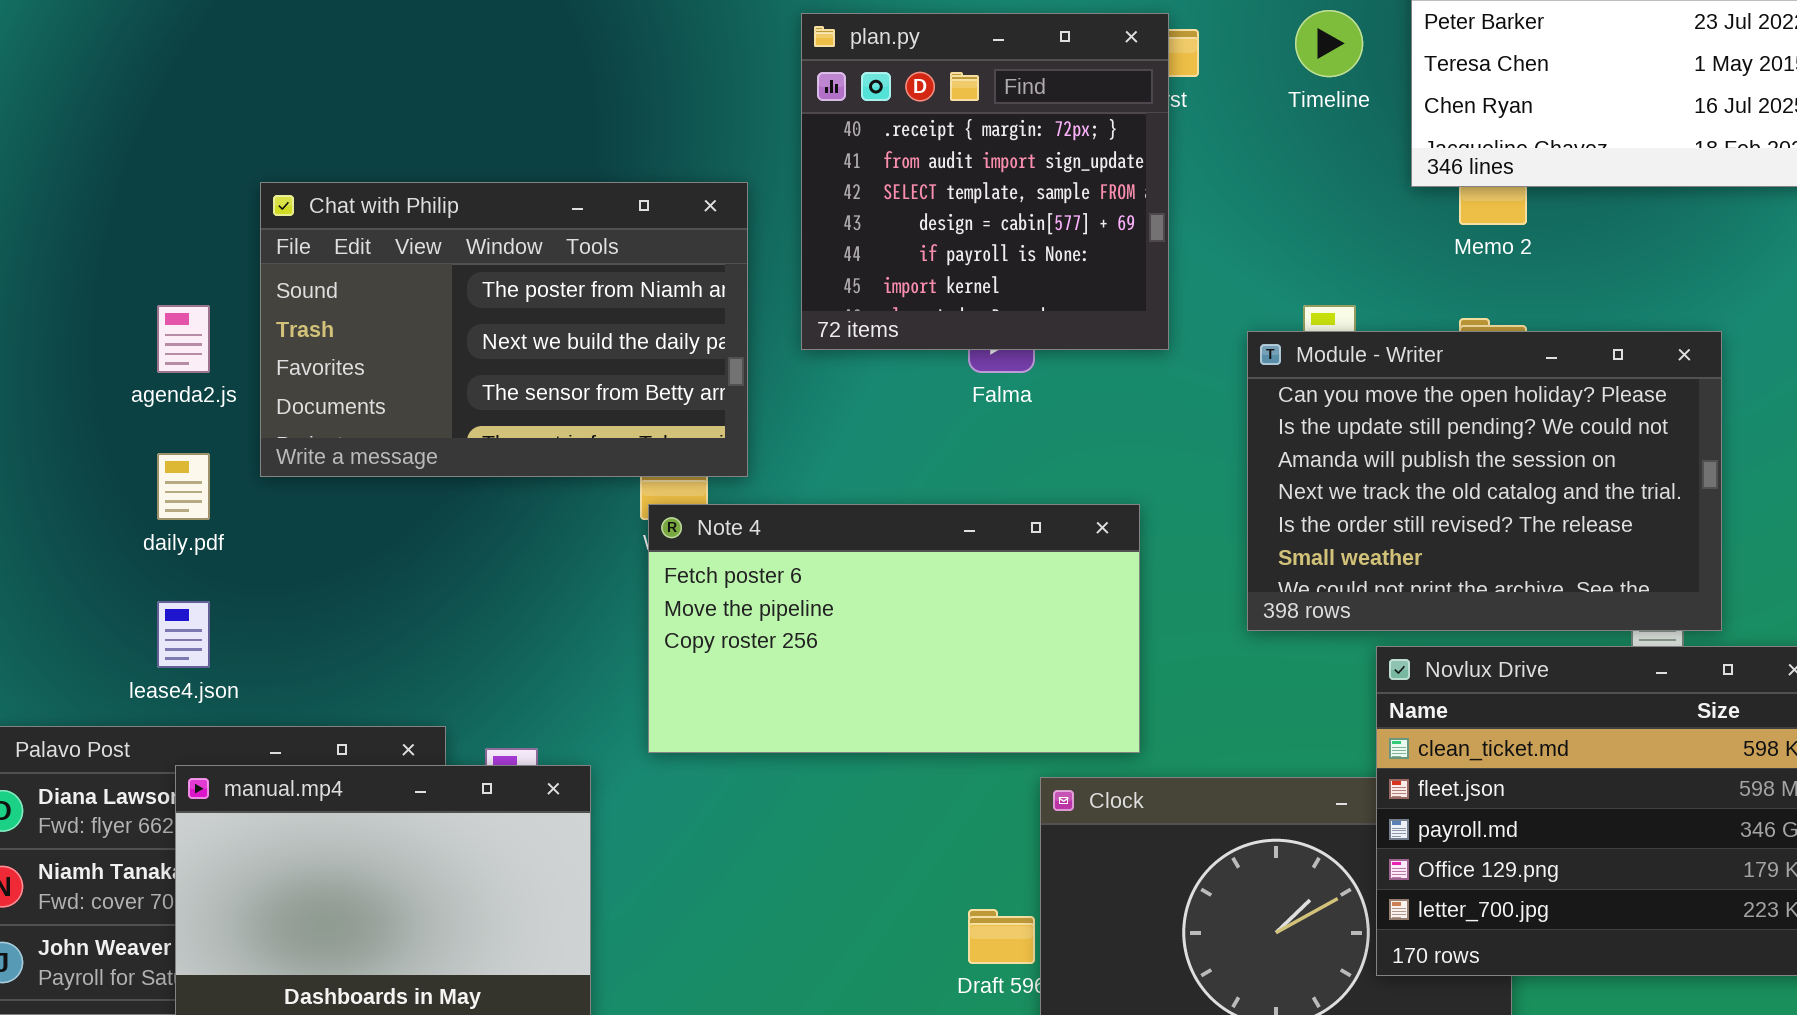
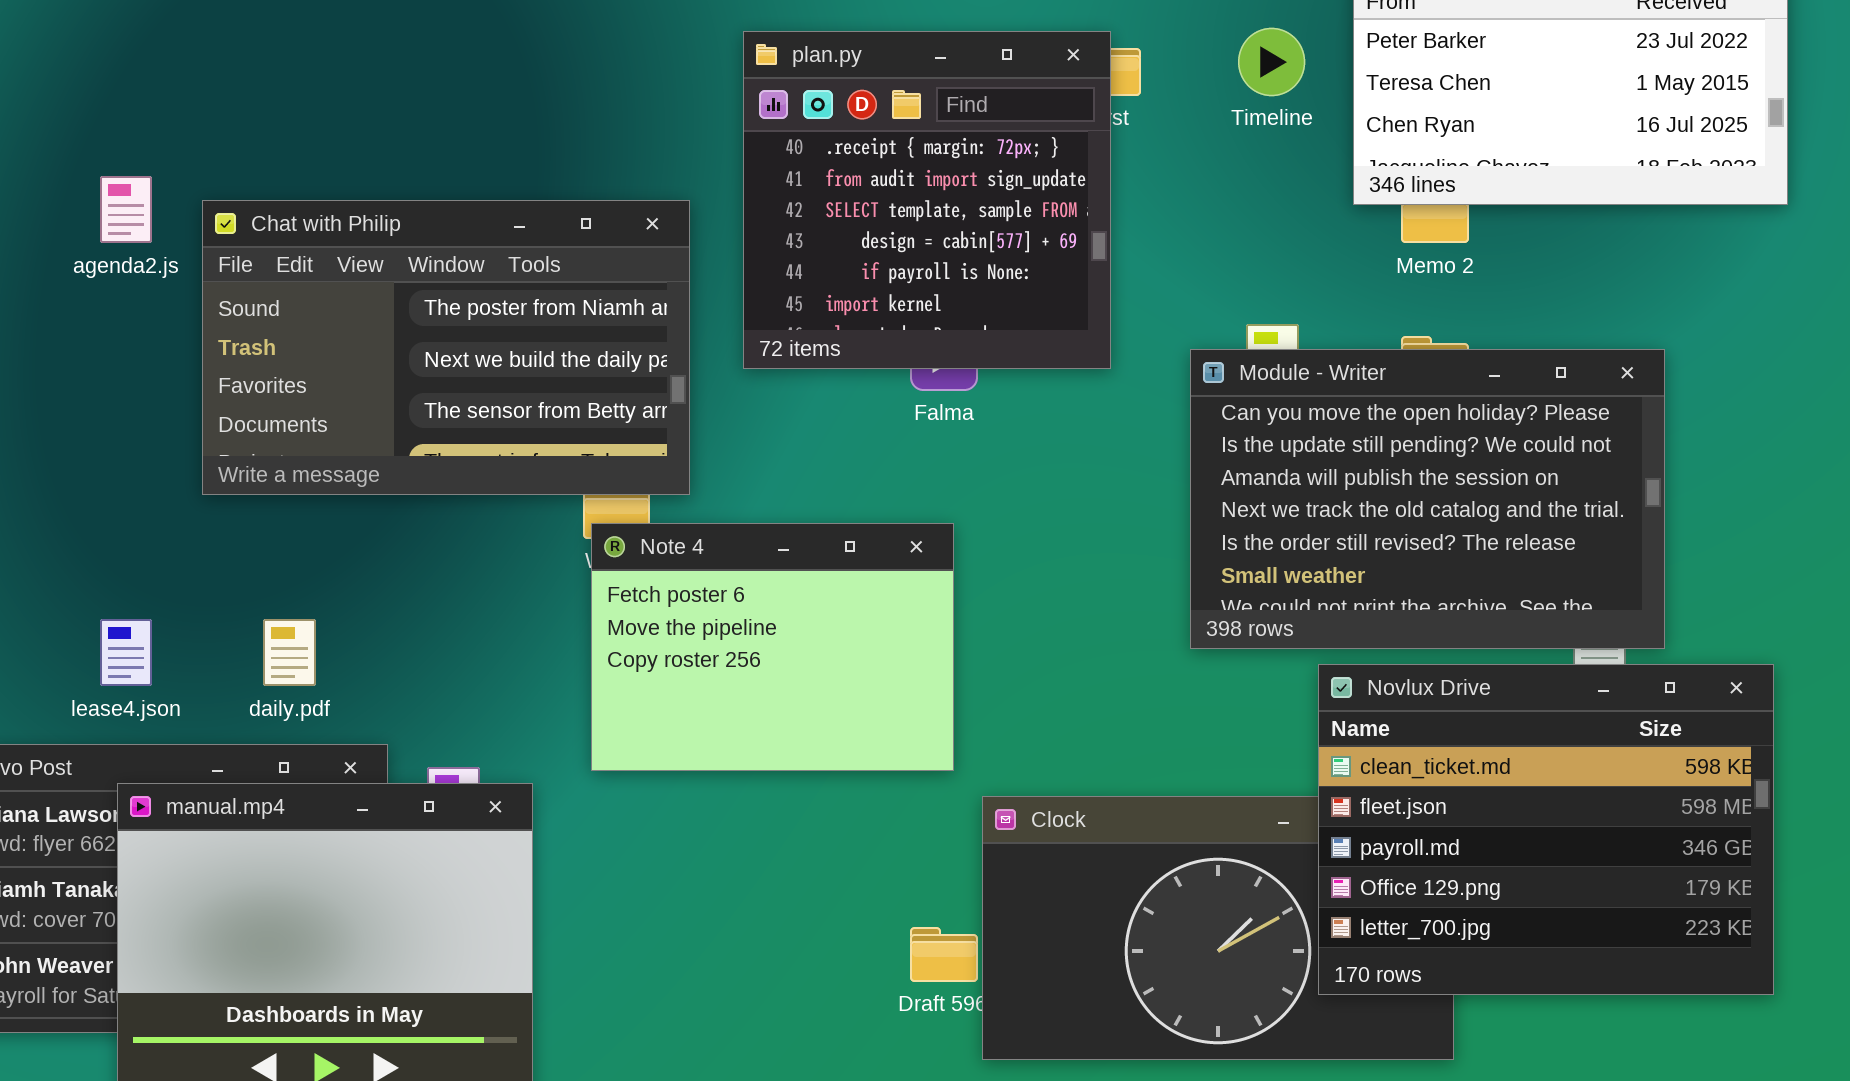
agenda2.js: [157,305,210,373] -> [100,176,152,243], moved
daily.pdf: [157,453,210,520] -> [263,619,316,686], moved
Note 4: [648,504,1140,753] -> [591,523,954,771], resized

